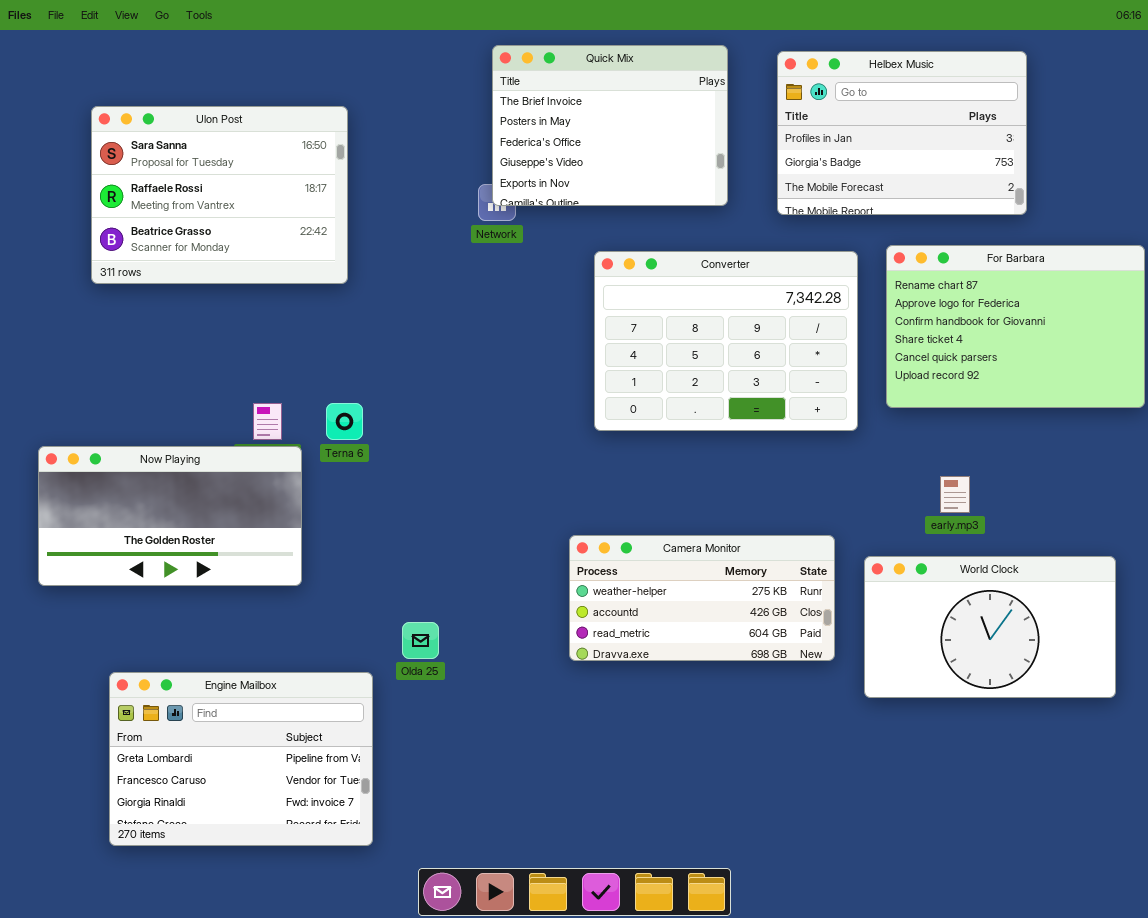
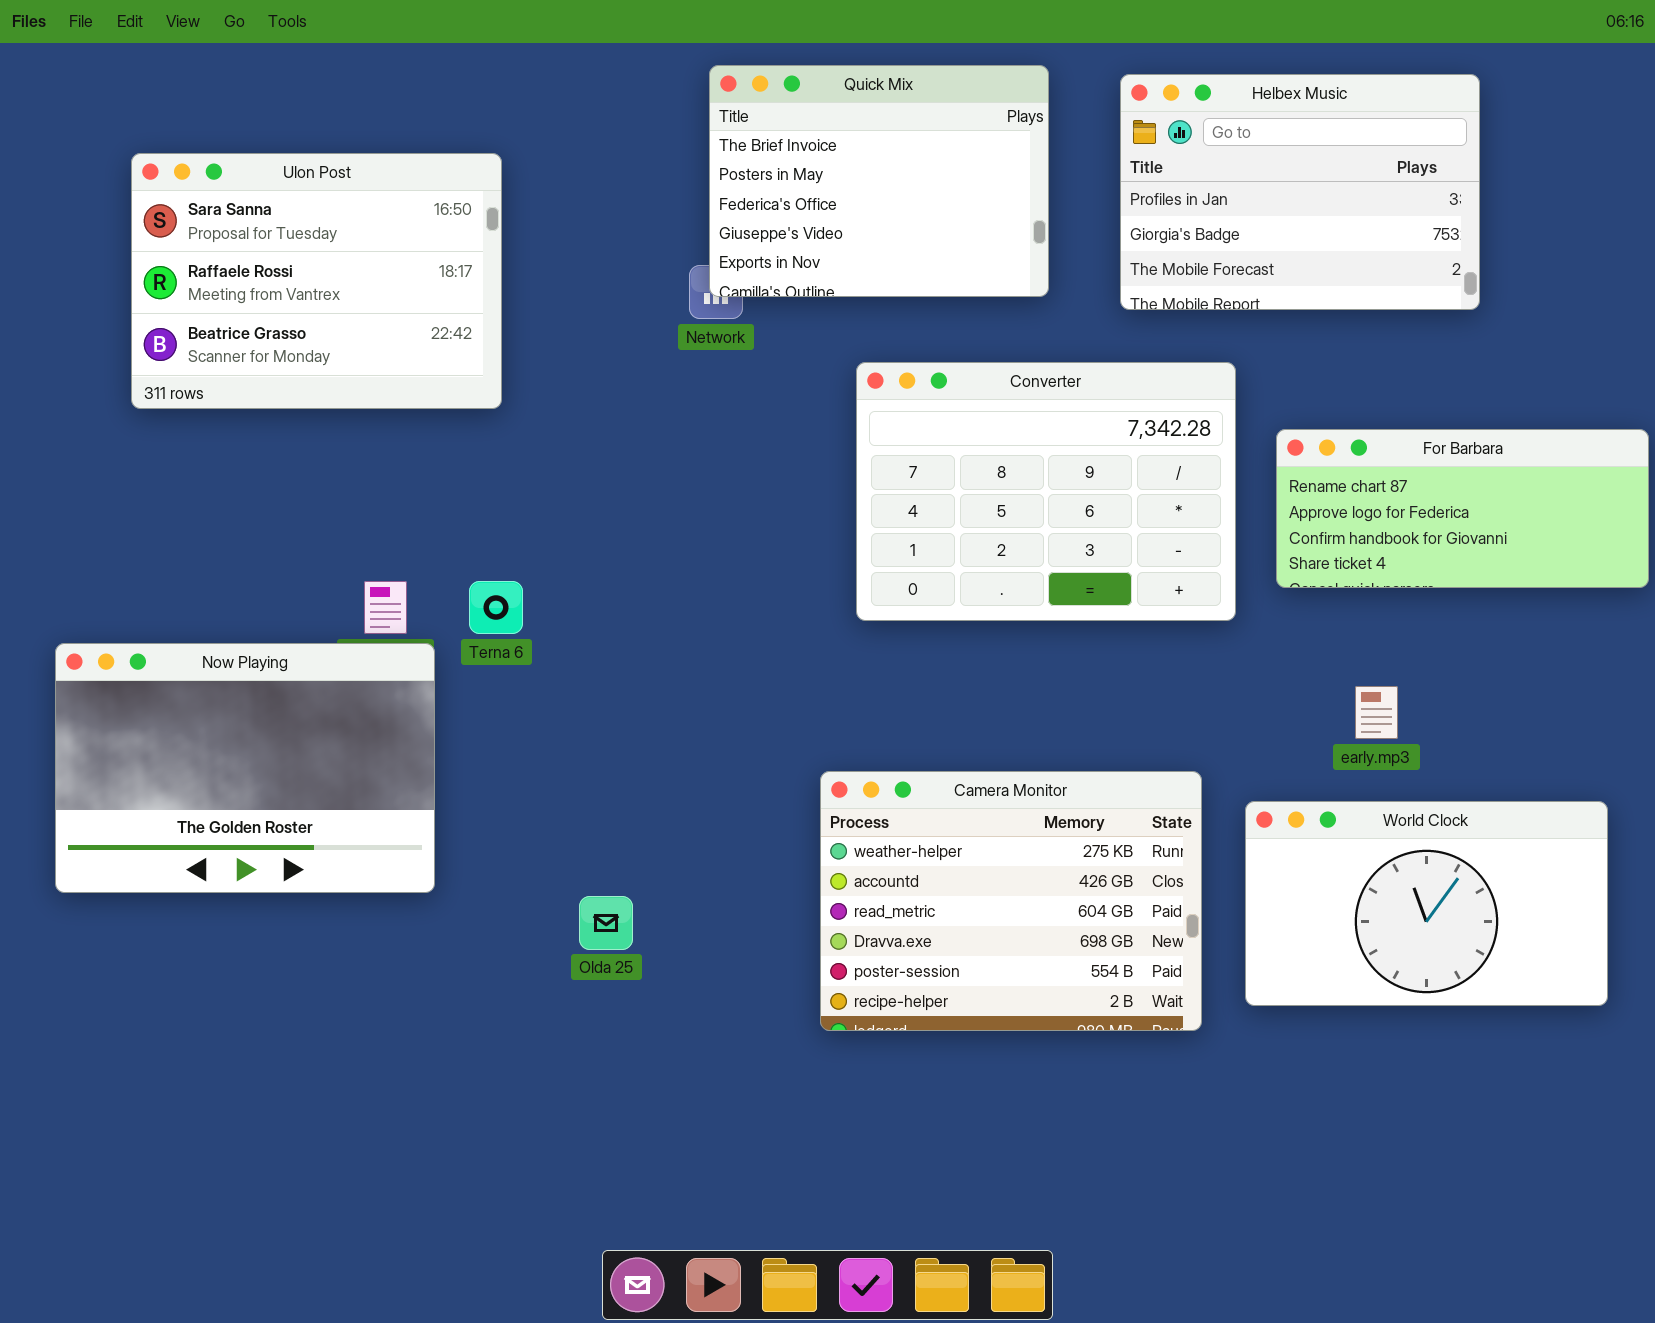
For Barbara: [886,245,1145,408] -> [1276,429,1649,588], resized
Now Playing: [38,446,302,586] -> [55,643,435,893], resized
Camera Monitor: [569,535,835,661] -> [820,771,1202,1031], resized
Engine Mailbox: [109,672,373,846] -> none, closed

